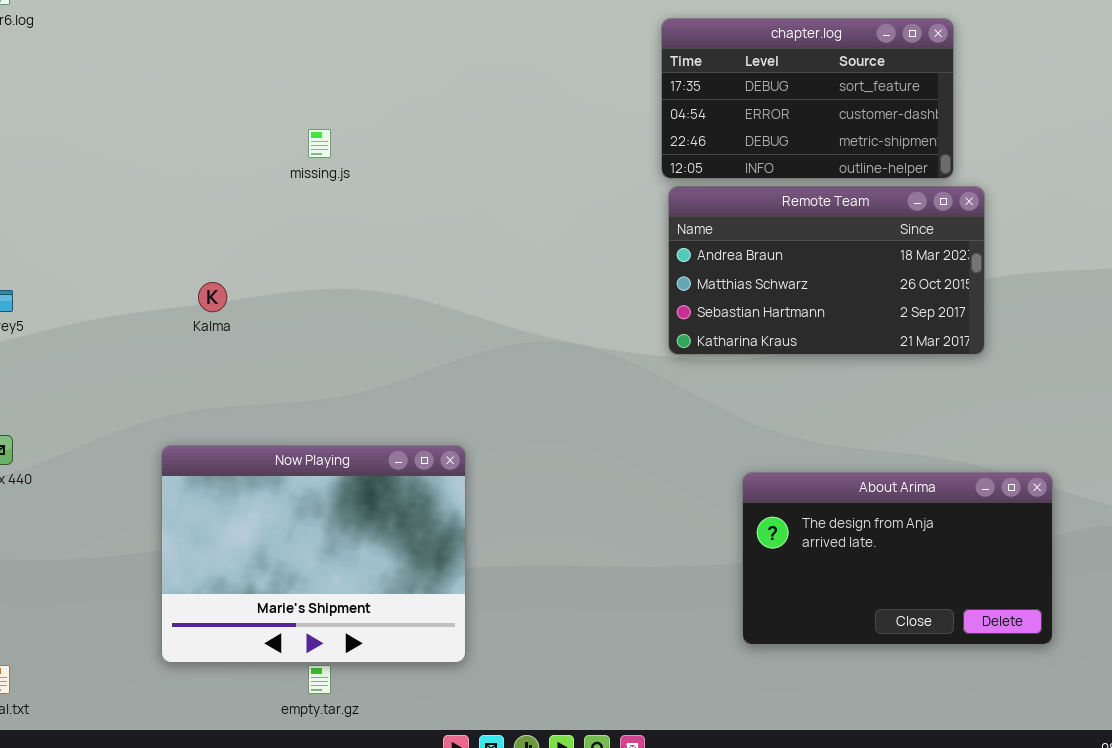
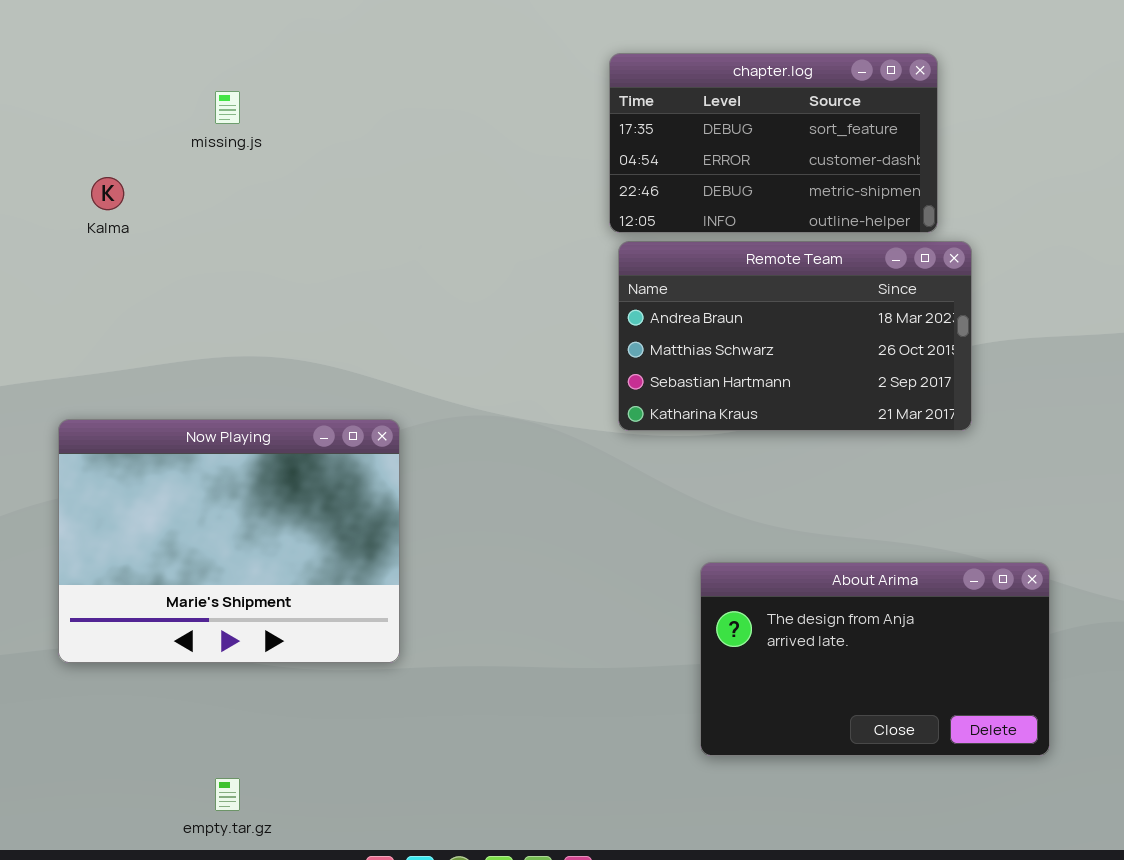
missing.js: [308,129,331,158] -> [215,91,240,124], moved
Kalma: [198,282,227,312] -> [91,177,124,210], moved
Now Playing: [161,445,466,663] -> [58,419,400,663], moved

